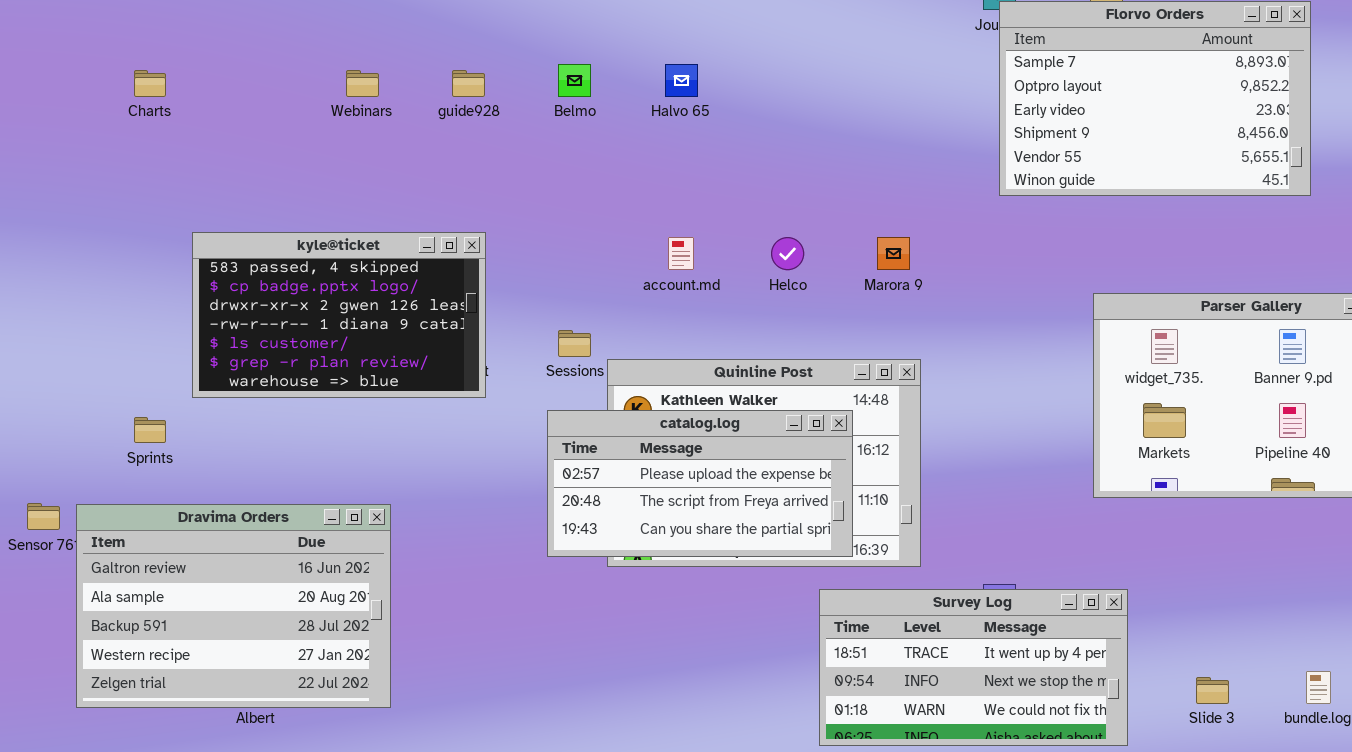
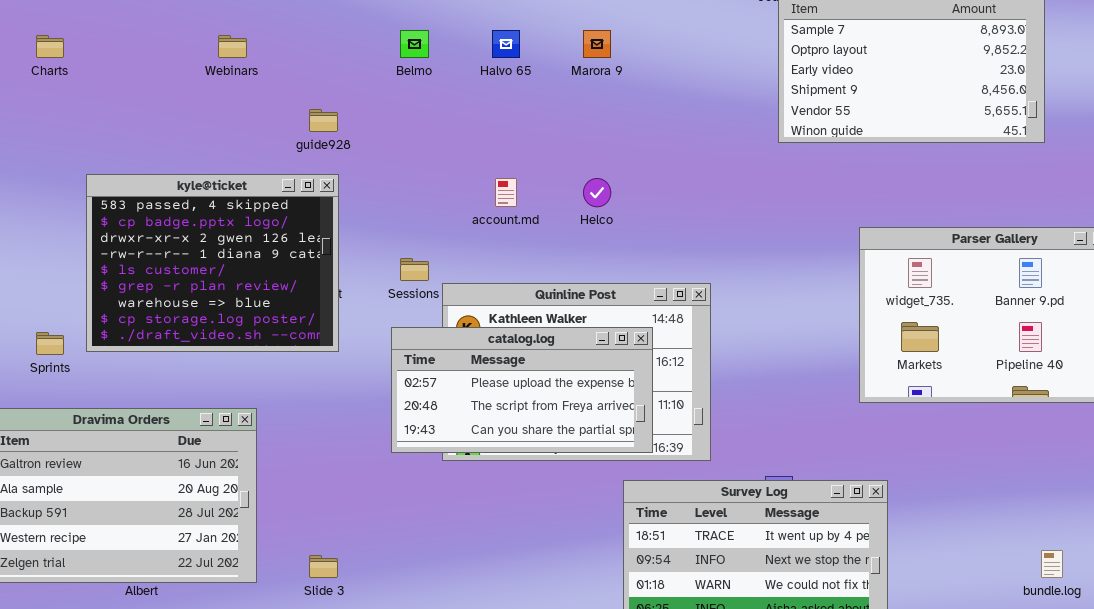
guide928: [452,70,485,97] -> [309,109,338,132], moved
kyle@ticket: [192,232,486,398] -> [86,174,339,352], resized
Marora 9: [877,237,910,270] -> [583,30,611,58], moved
Slide 3: [1196,677,1229,704] -> [309,555,338,578], moved

